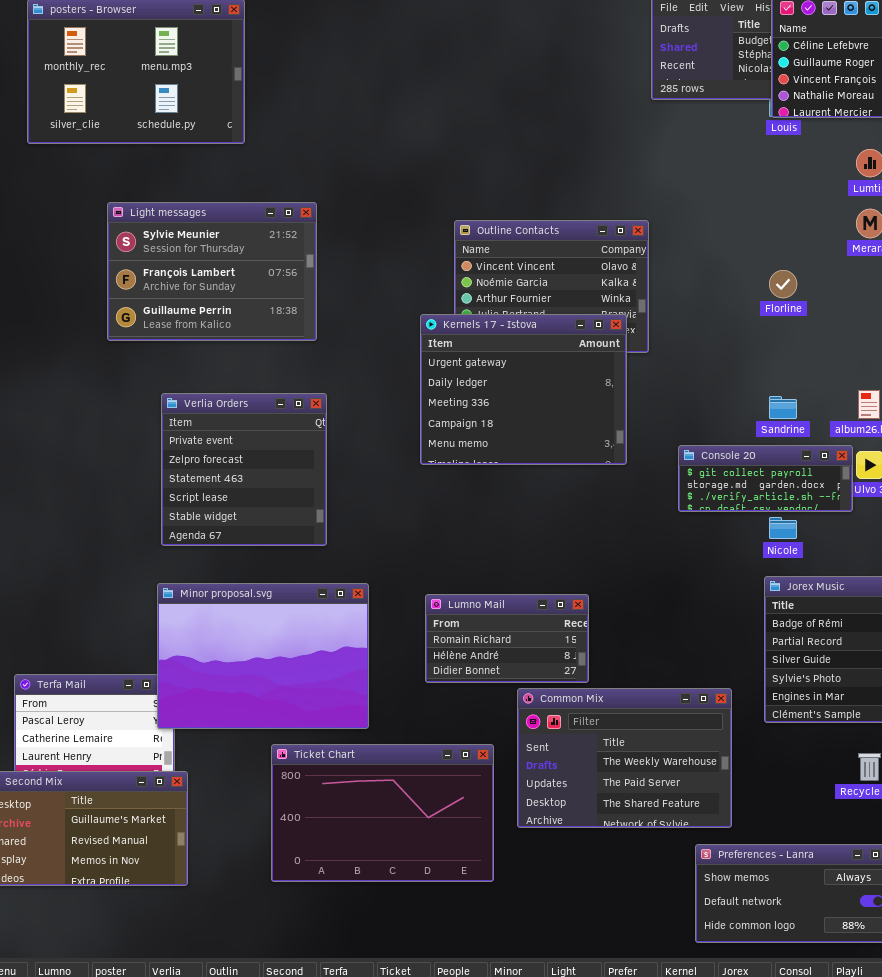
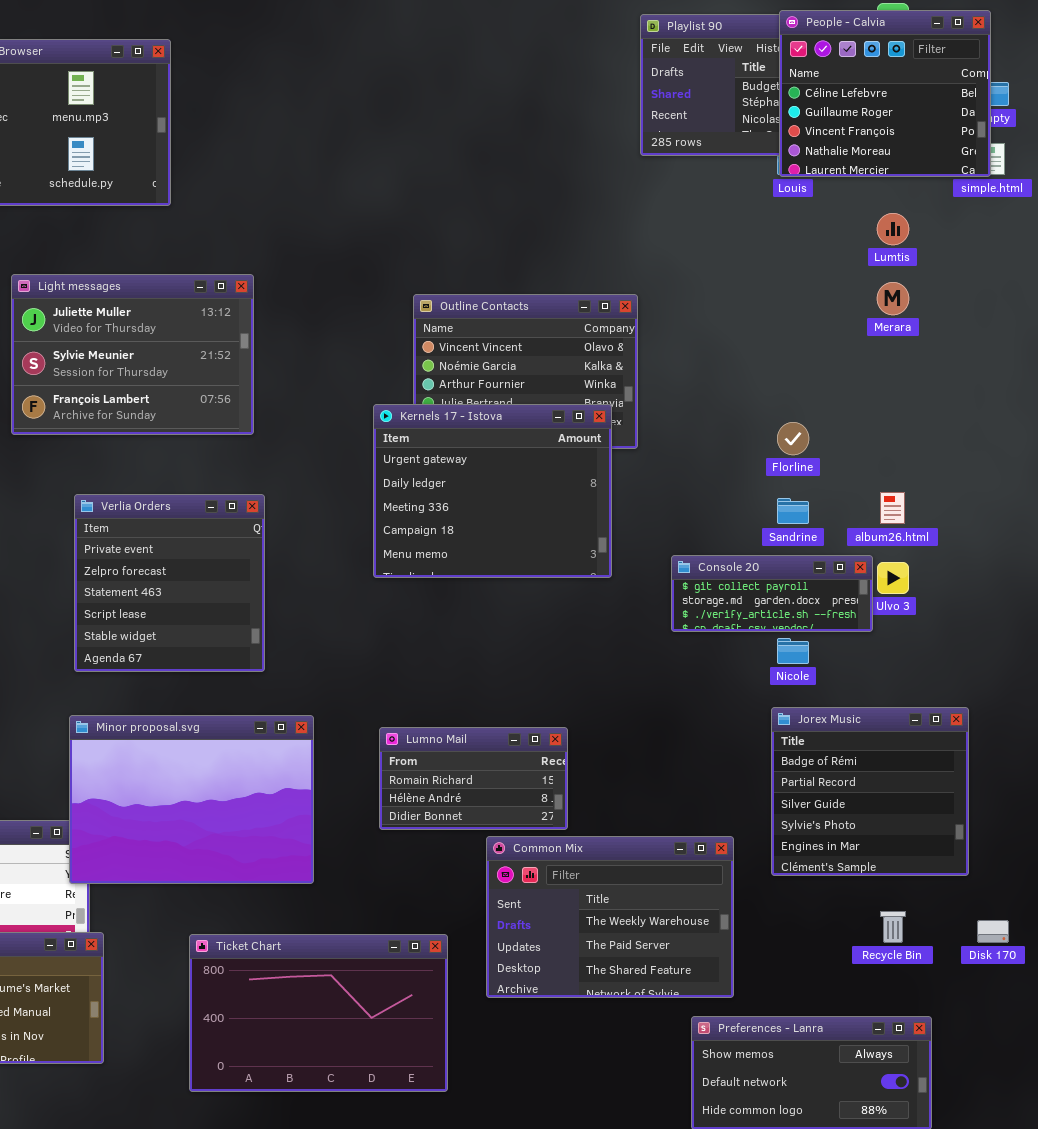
Light messages: [107,202,317,341] -> [11,274,254,435], scrolled up 1 row
Florline: [769,270,797,298] -> [777,422,809,455], moved
Ticket Chart: [271,744,494,882] -> [189,934,448,1092], moved

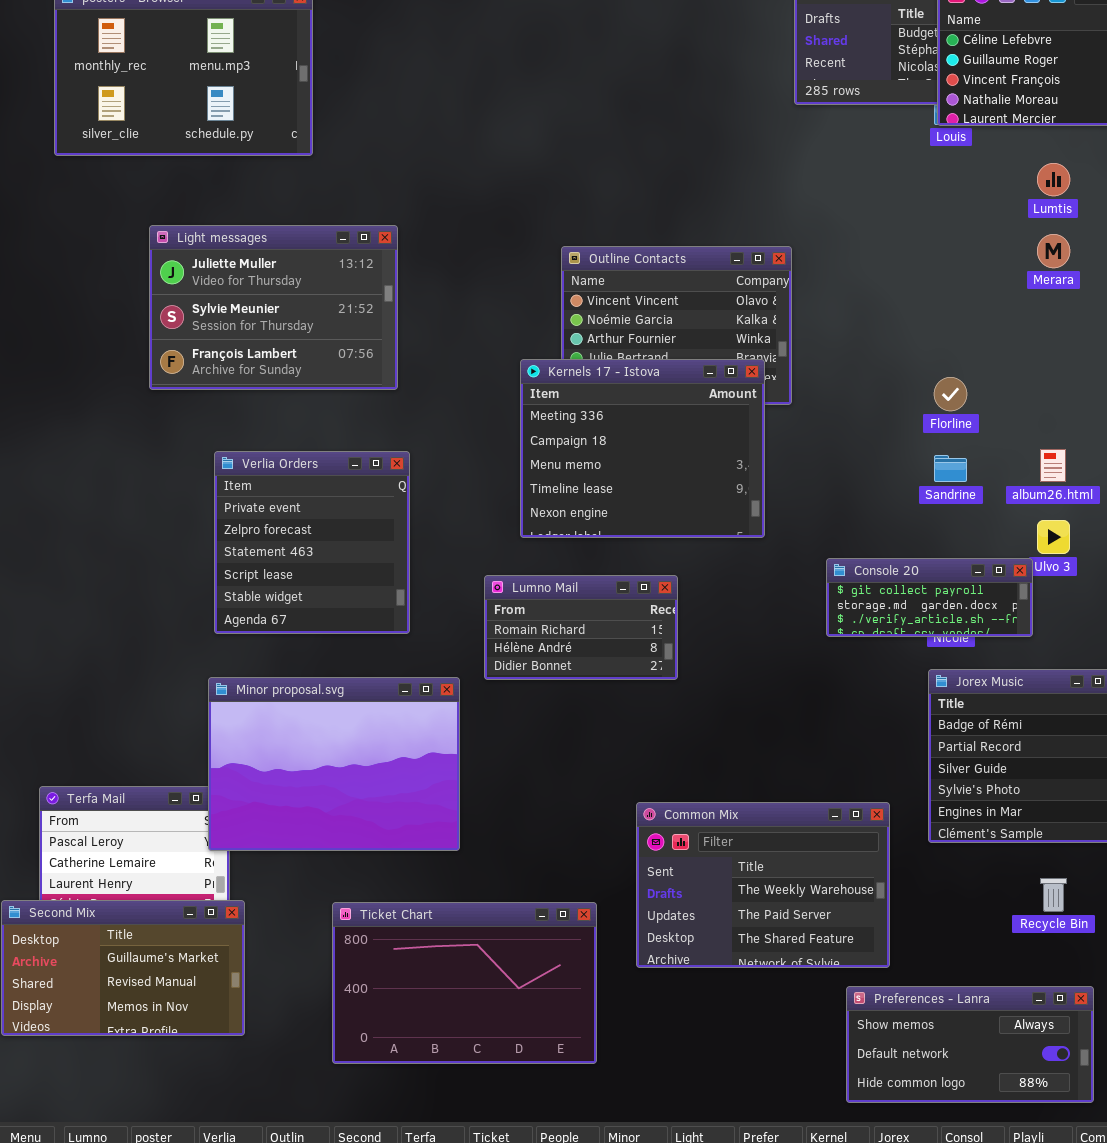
Kernels 17 - Istova: [373,404,612,578] -> [520,359,765,538], scrolled down 2 rows
Console 20: [671,555,873,632] -> [826,558,1033,637], moved
Lumno Mail: [379,727,568,830] -> [484,575,678,680], moved

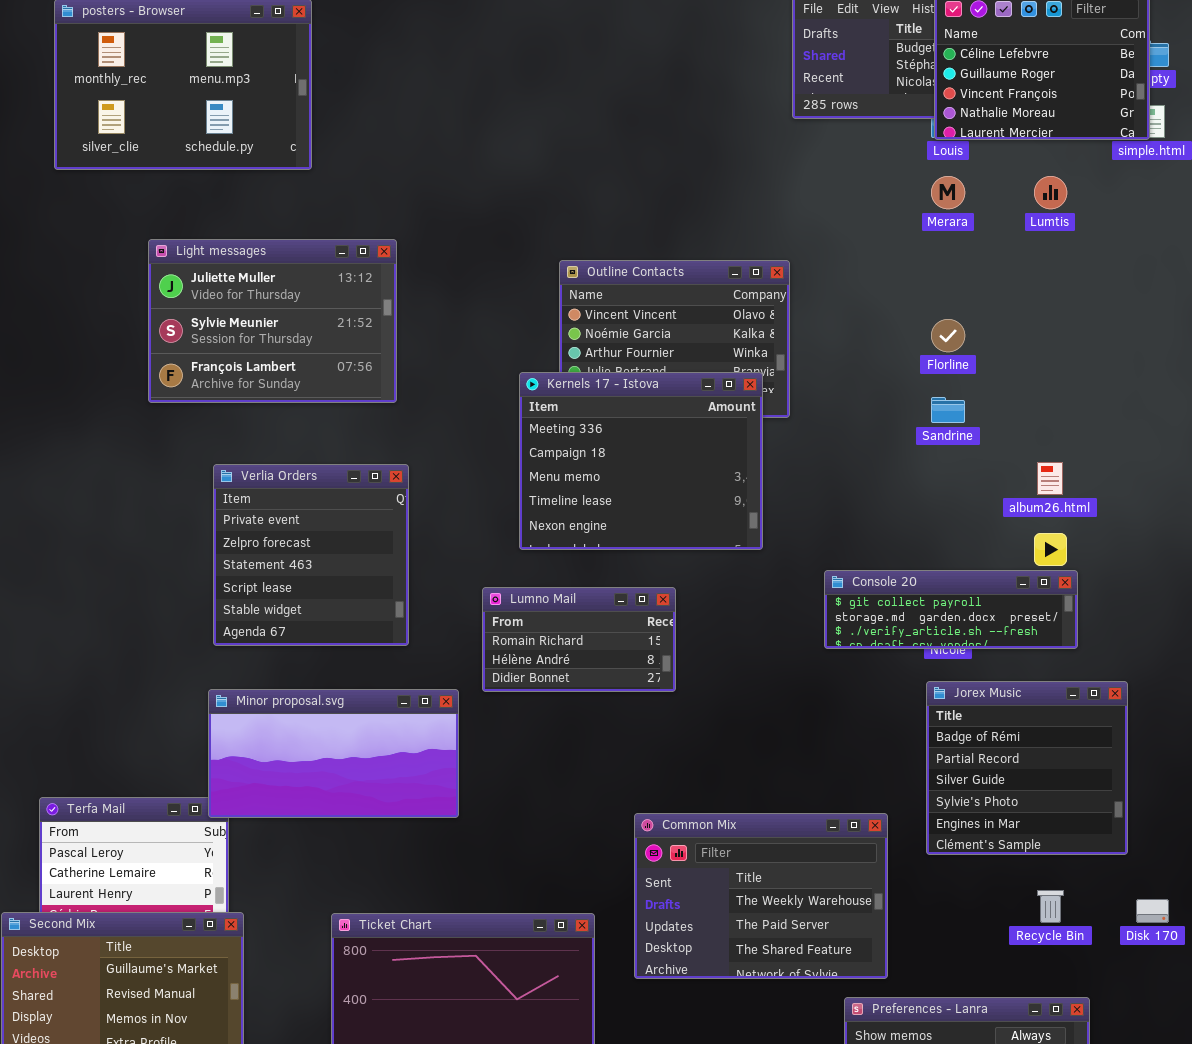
Merara: [1037,234,1070,268] -> [931,176,965,209], moved
Florline: [934,377,967,411] -> [931,319,965,352], moved
Sandrine: [934,455,967,482] -> [931,397,965,423], moved
Console 20: [826,558,1033,637] -> [824,570,1078,649], resized
Minor proposal.svg: [208,677,460,851] -> [208,689,459,818], resized

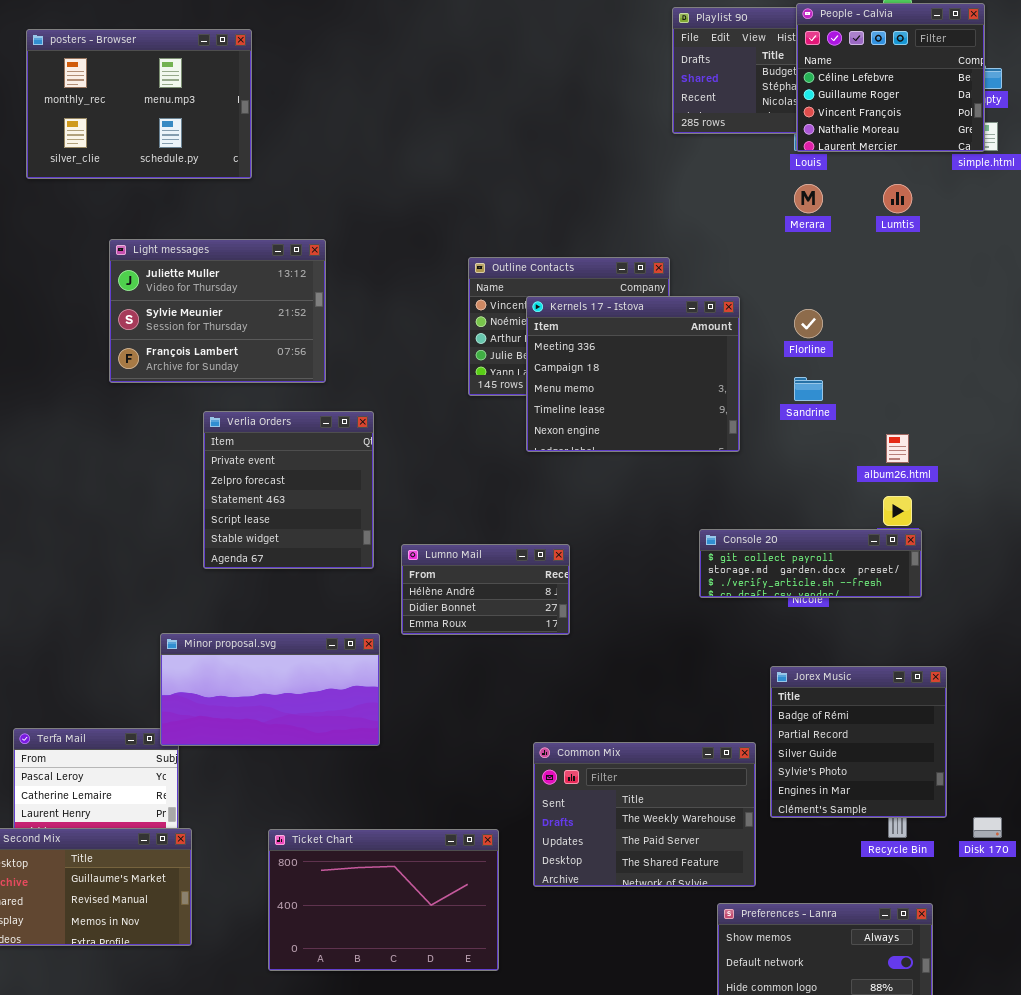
Kernels 17 - Istova: [519,372,763,550] -> [526,296,740,452], moved
Verlia Orders: [213,464,409,646] -> [203,411,374,569], moved
Lumno Mail: [482,587,676,692] -> [401,544,570,635], scrolled down 1 row
Jorex Music: [926,681,1128,855] -> [770,666,947,818], moved

